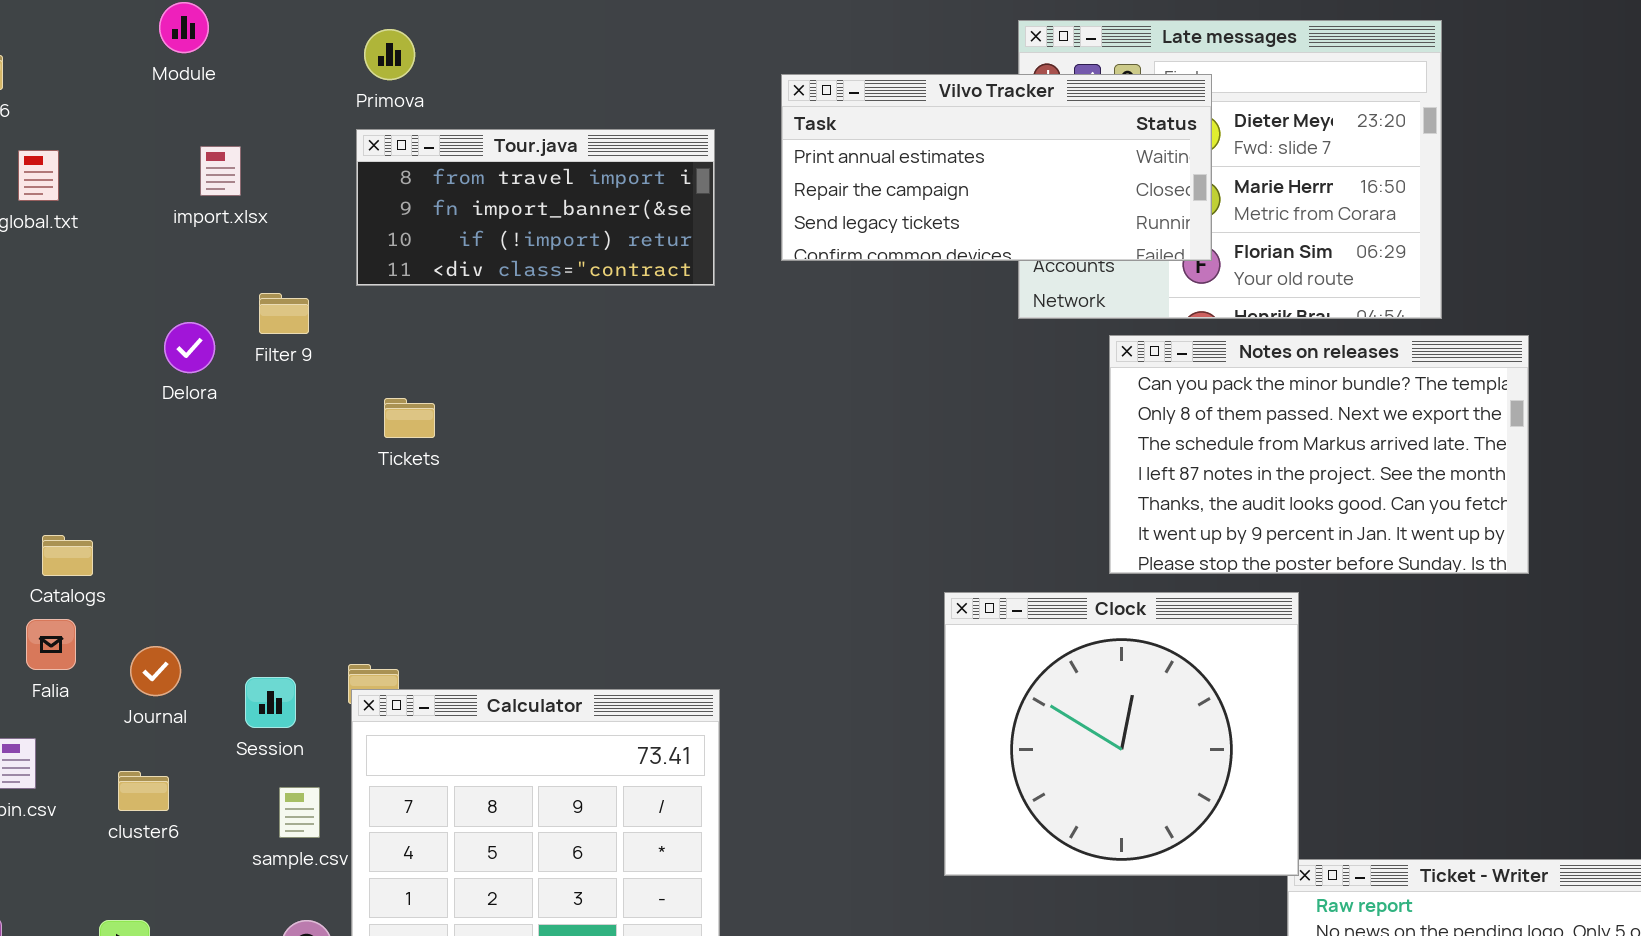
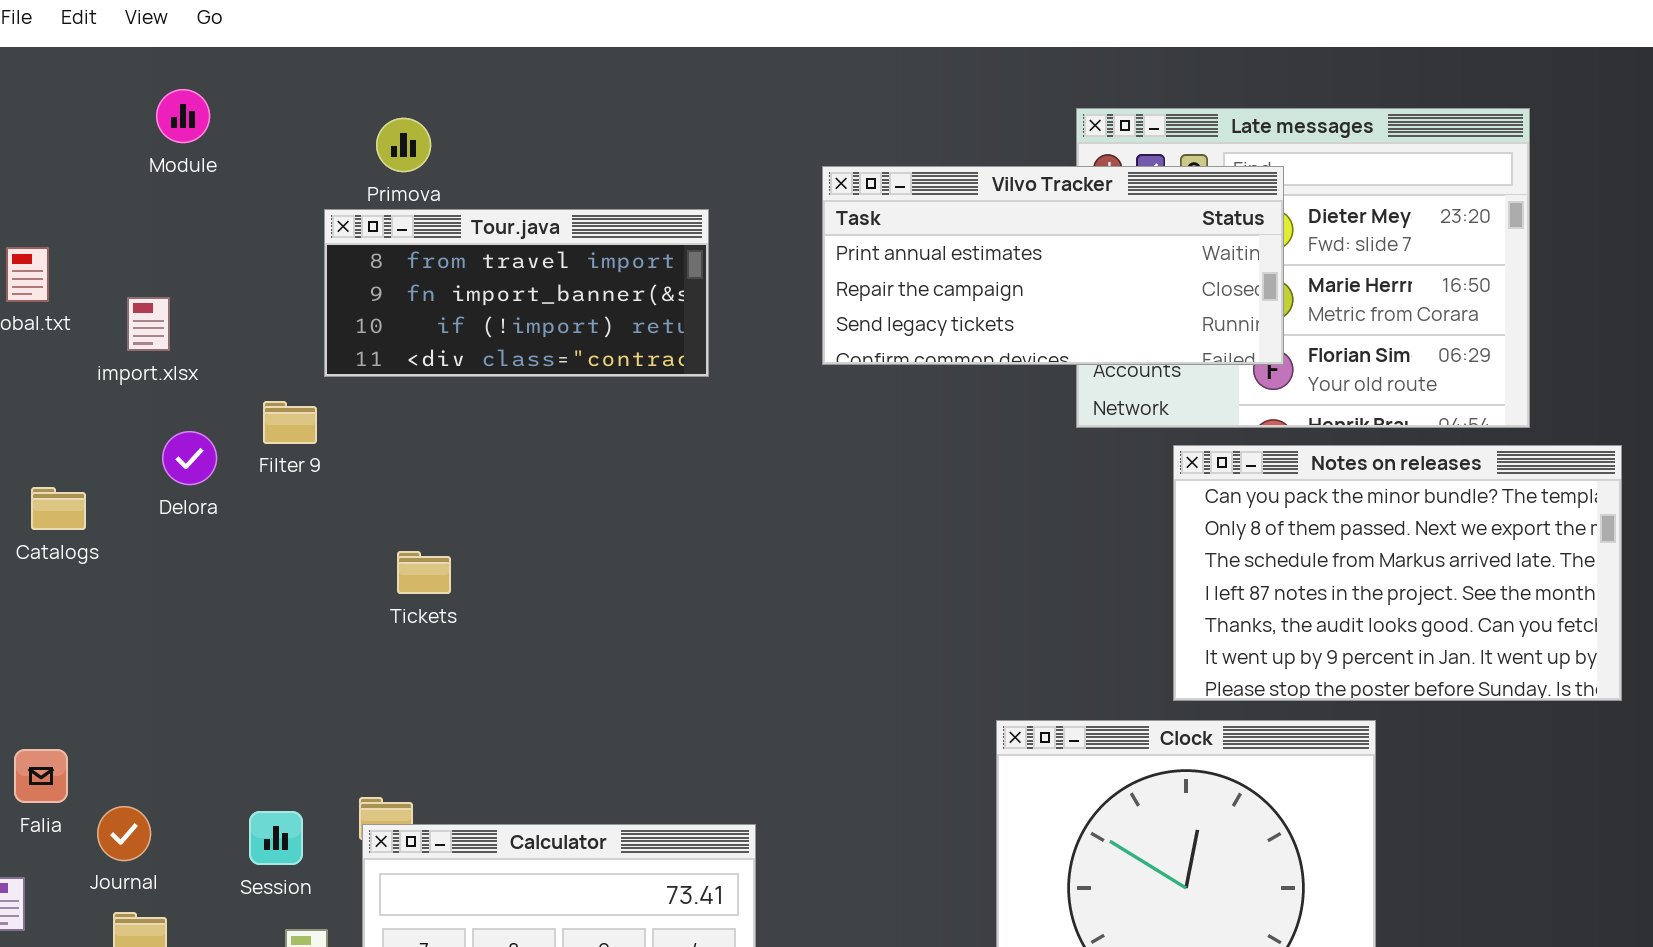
Tour.java: [356,129,715,286] -> [324,209,709,377], moved
import.xlsx: [200,146,241,196] -> [127,297,170,351], moved
Tickets: [384,398,435,438] -> [397,551,451,594], moved
Catalogs: [42,535,93,576] -> [31,487,86,530], moved
Journal: [130,646,181,696] -> [97,806,151,861], moved

